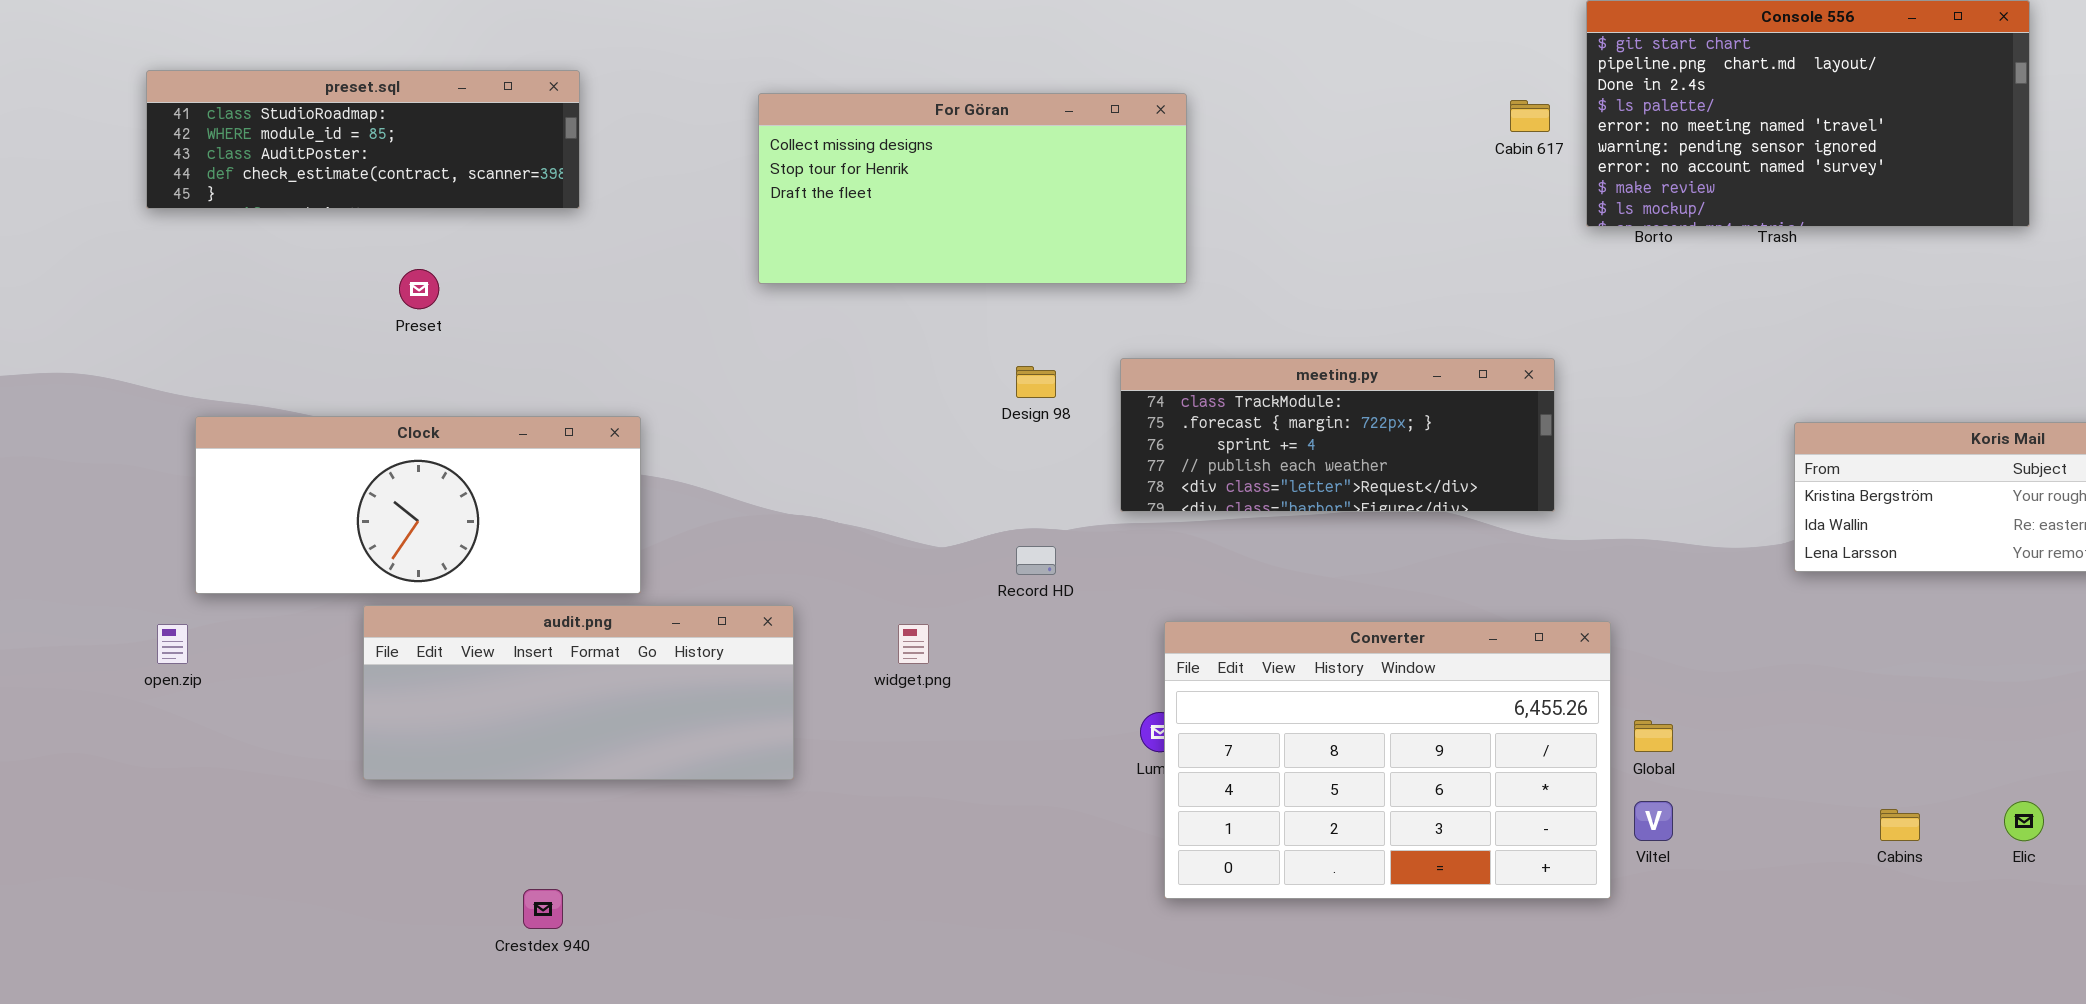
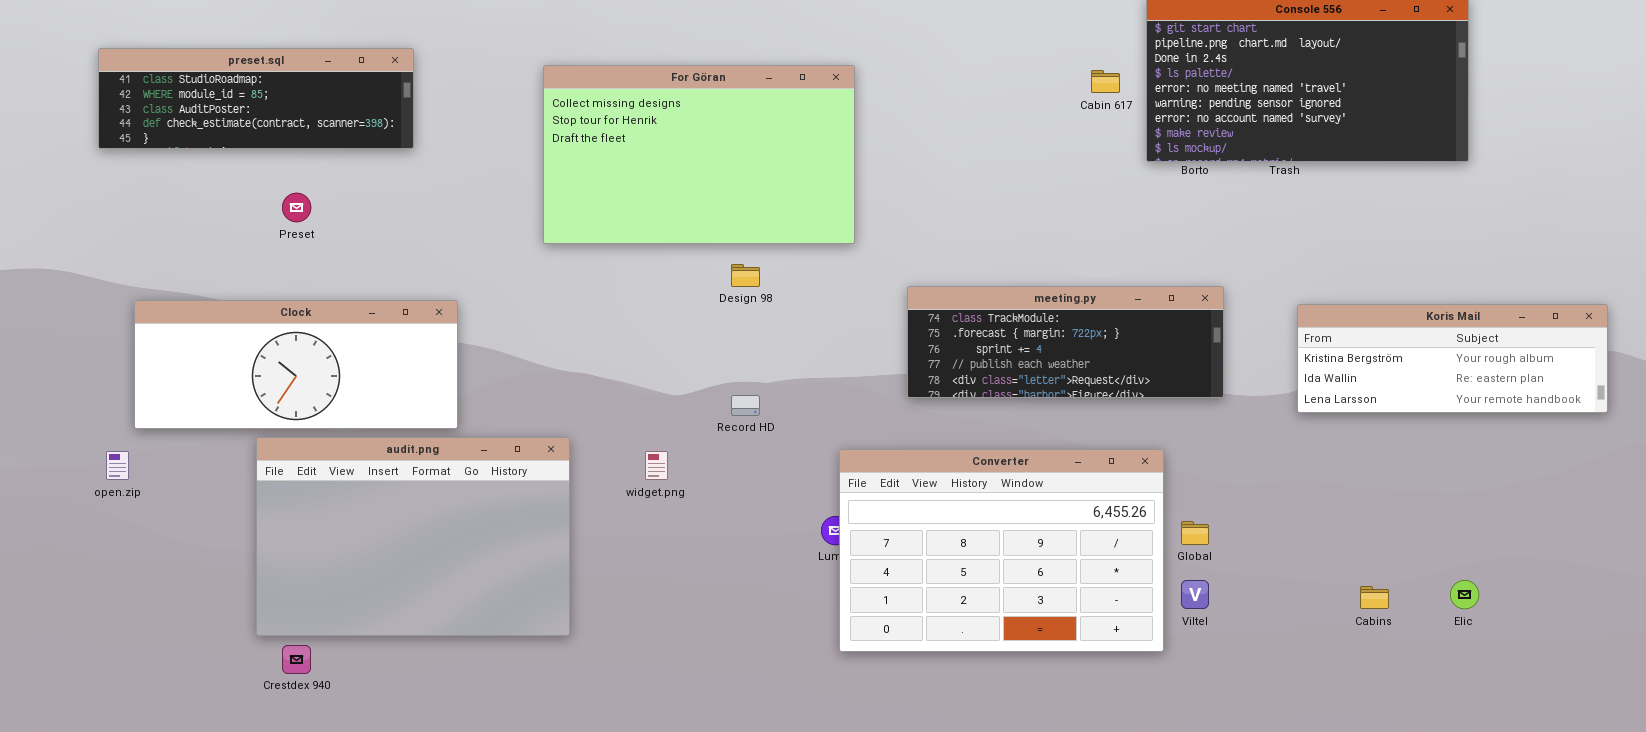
For Göran: [758,93,1187,284] -> [543,65,855,244], resized
meeting.py: [1120,358,1555,512] -> [907,286,1224,398], moved
audit.png: [363,605,794,780] -> [256,437,570,636], resized
Crestdex 940: [523,889,563,929] -> [282,645,311,674], moved

